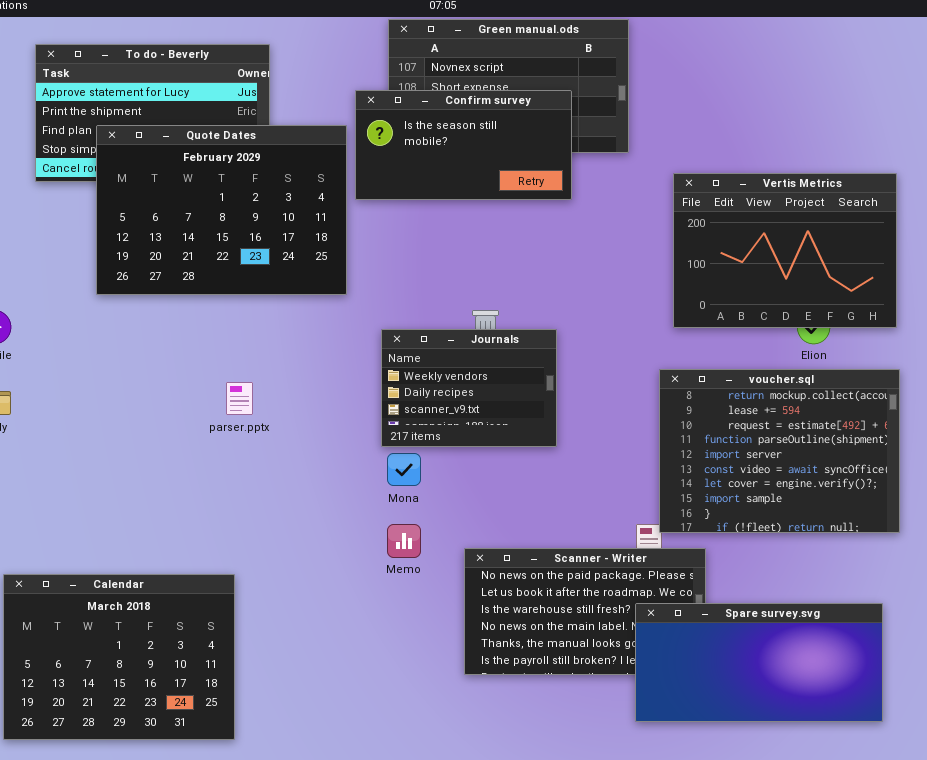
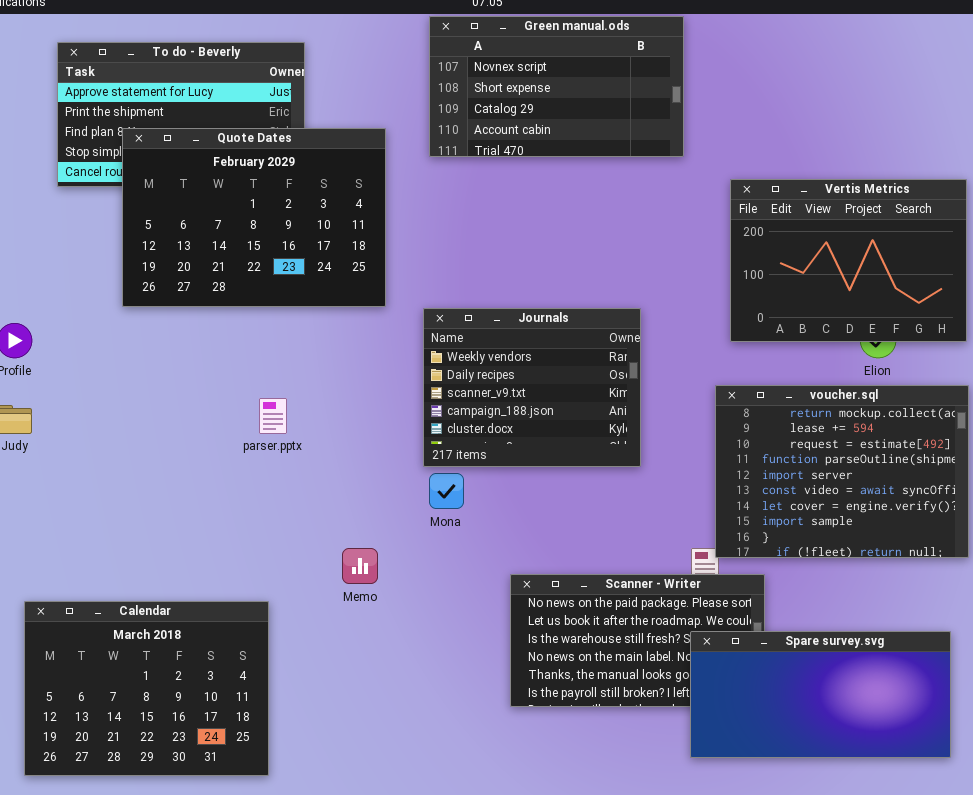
Confirm survey: [355,90,572,200] -> none, closed
Journals: [381,329,557,447] -> [423,308,641,467], resized
Memo: [387,524,421,558] -> [342,548,378,584], moved

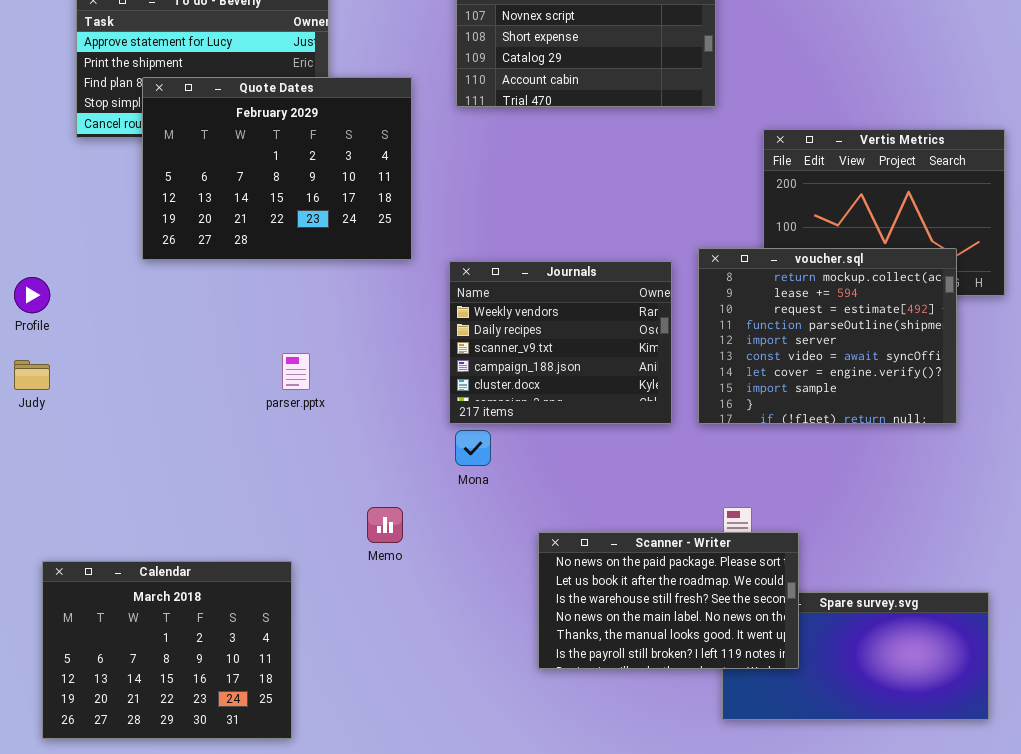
voucher.sql: [715,385,969,558] -> [698,248,957,424], moved
Scanner - Writer: [510,574,765,707] -> [538,532,799,669], raised

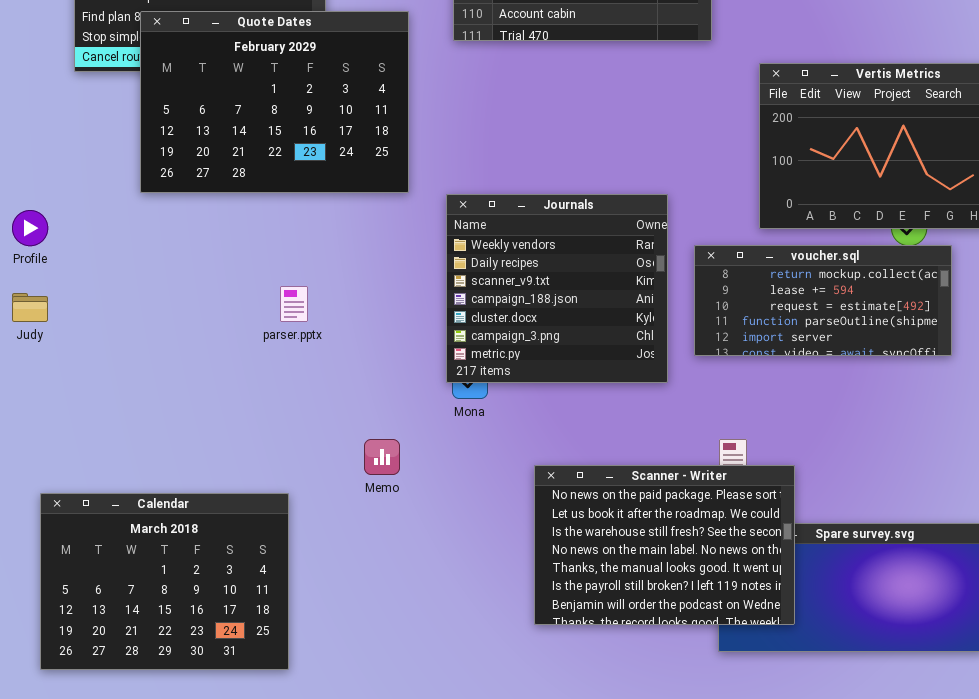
voucher.sql: [698,248,957,424] -> [694,245,952,356], resized
Journals: [449,261,672,424] -> [446,194,668,383], resized
Scanner - Writer: [538,532,799,669] -> [534,465,795,625], resized

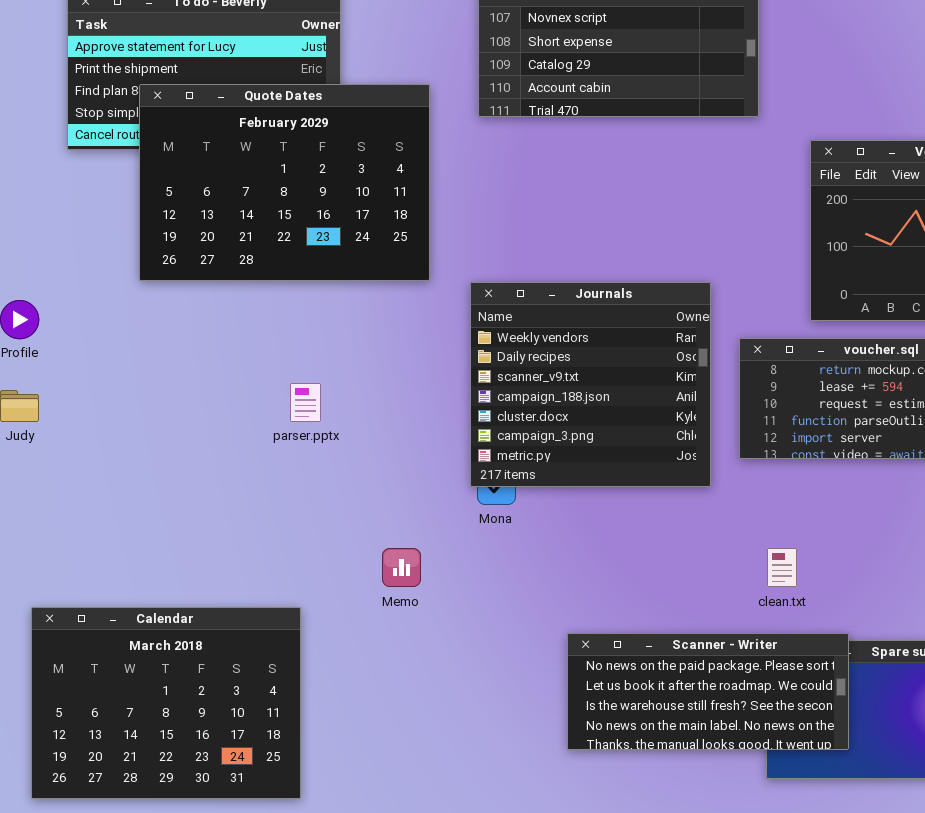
Scanner - Writer: [534,465,795,625] -> [567,633,849,750], resized

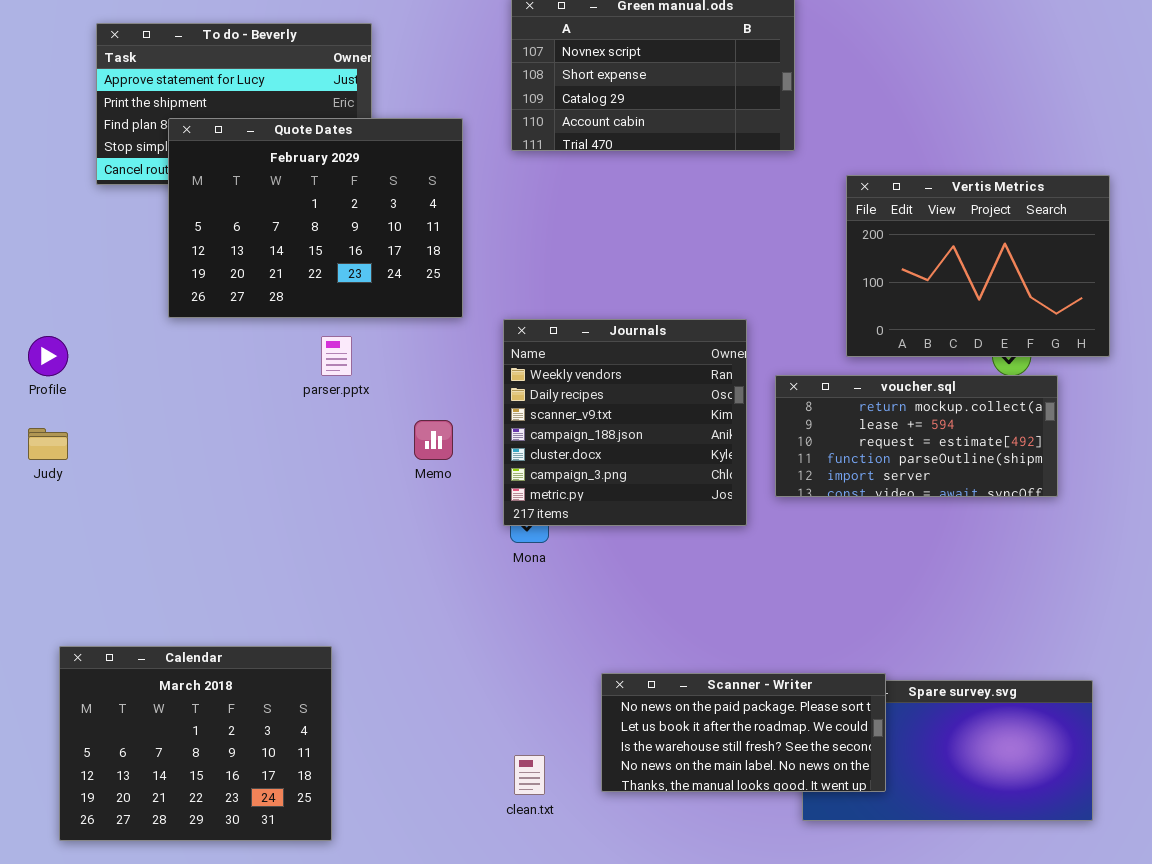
parser.pptx: [290,383,321,422] -> [321,336,352,376], moved
Memo: [382,548,421,587] -> [414,420,453,460], moved
clean.txt: [767,548,797,587] -> [514,755,545,795], moved

